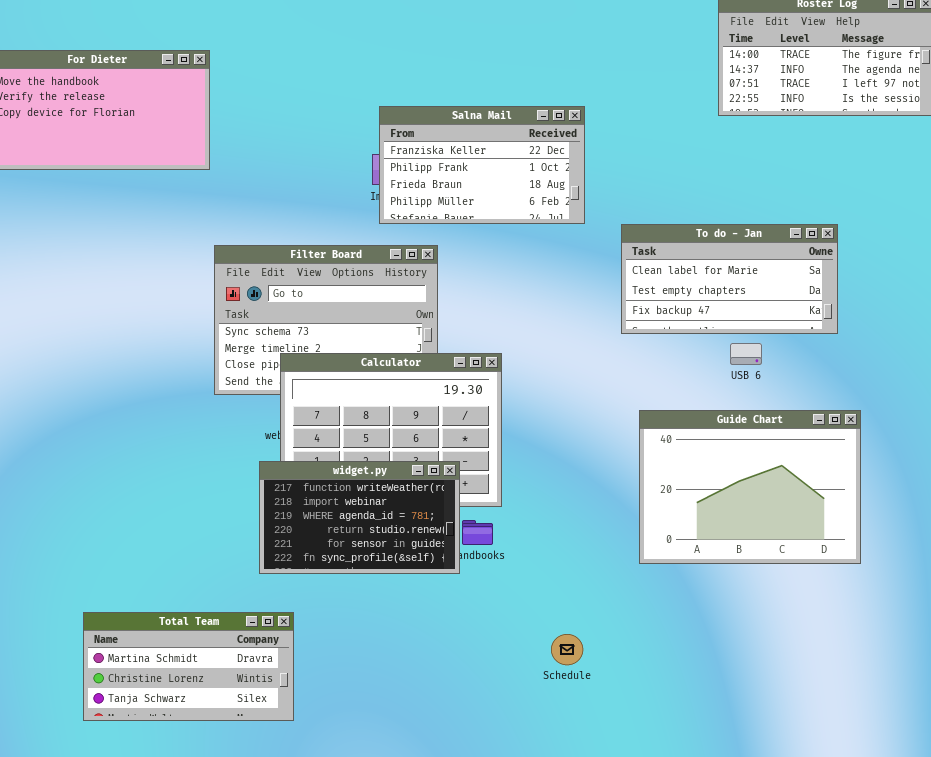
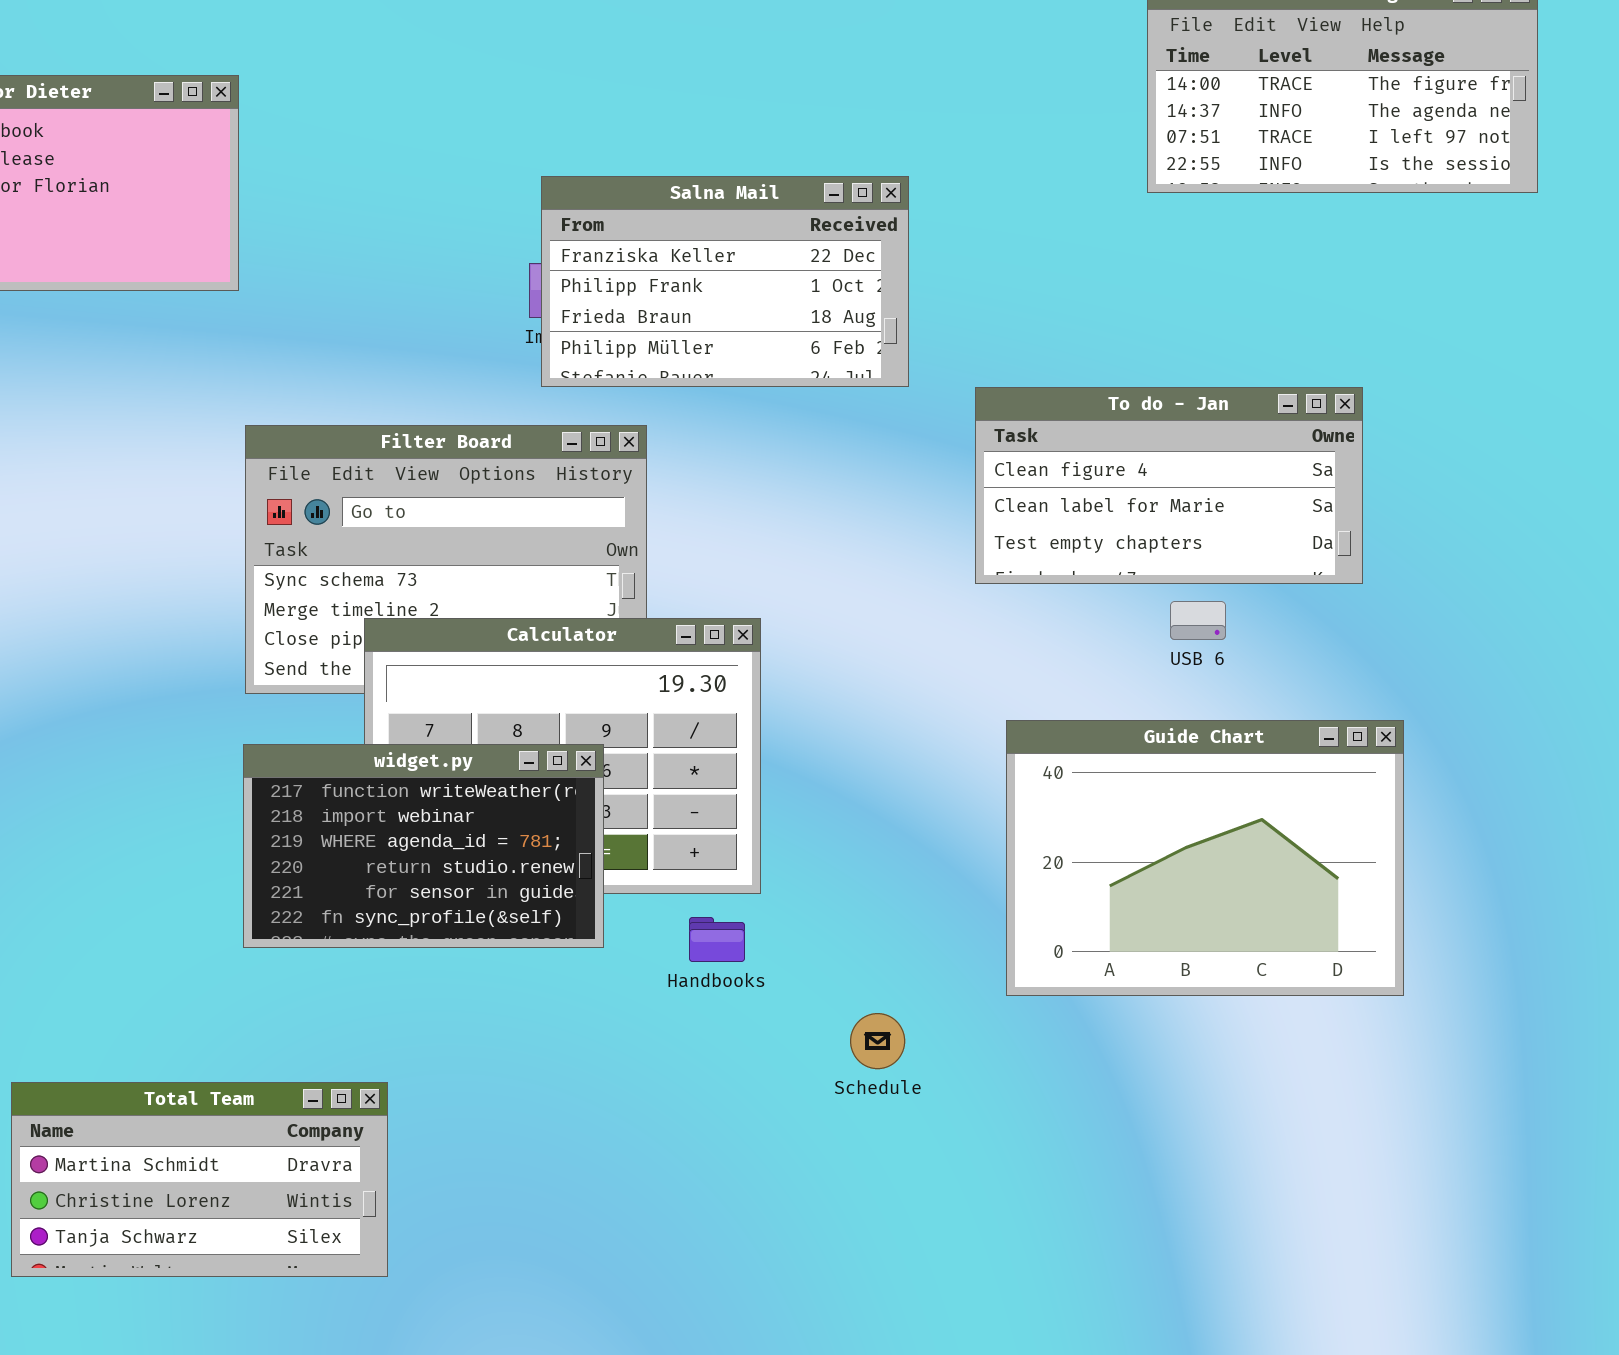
To do - Jan: [621,224,838,334] -> [975,387,1363,584], scrolled up 1 row
widget.py: [259,461,460,574] -> [243,744,604,948], moved
Schedule: [551,634,583,665] -> [850,1013,905,1069], moved

